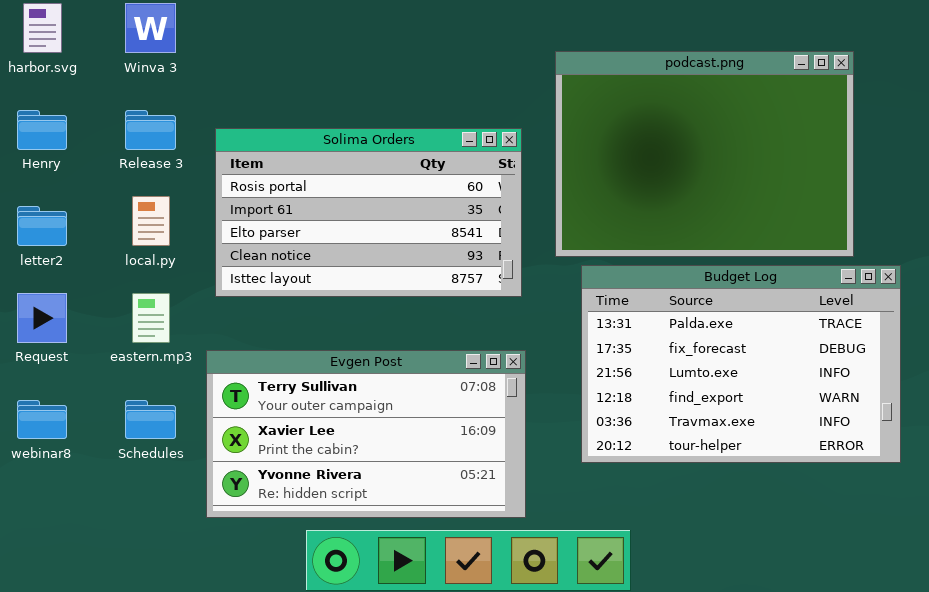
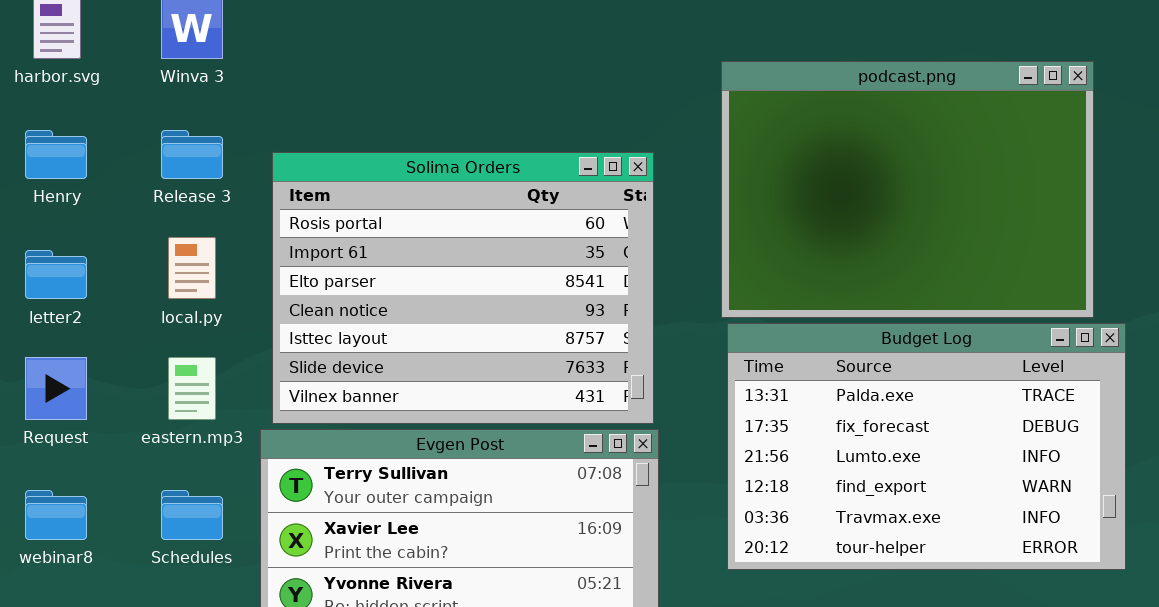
podcast.png: [555,51,854,257] -> [721,61,1094,318], moved
Solima Orders: [215,128,522,297] -> [272,152,654,424], resized

